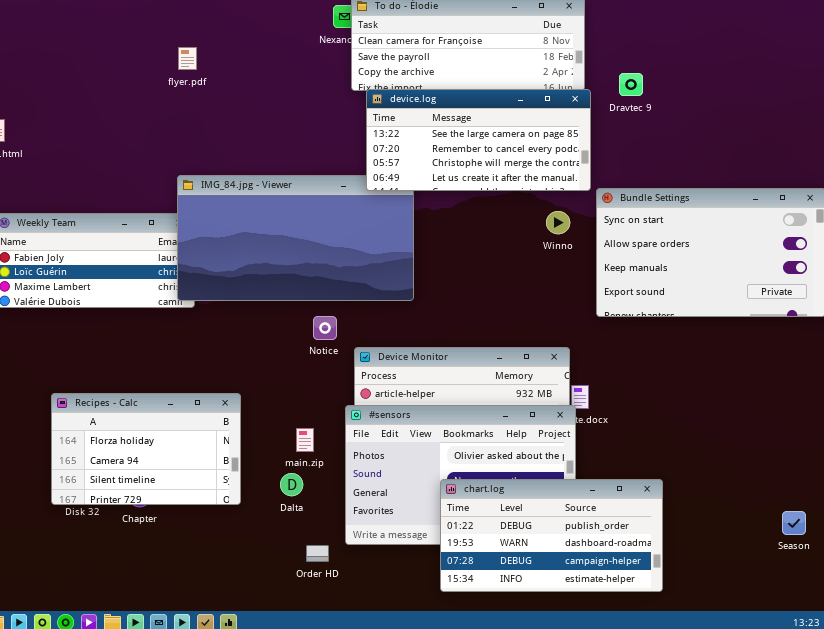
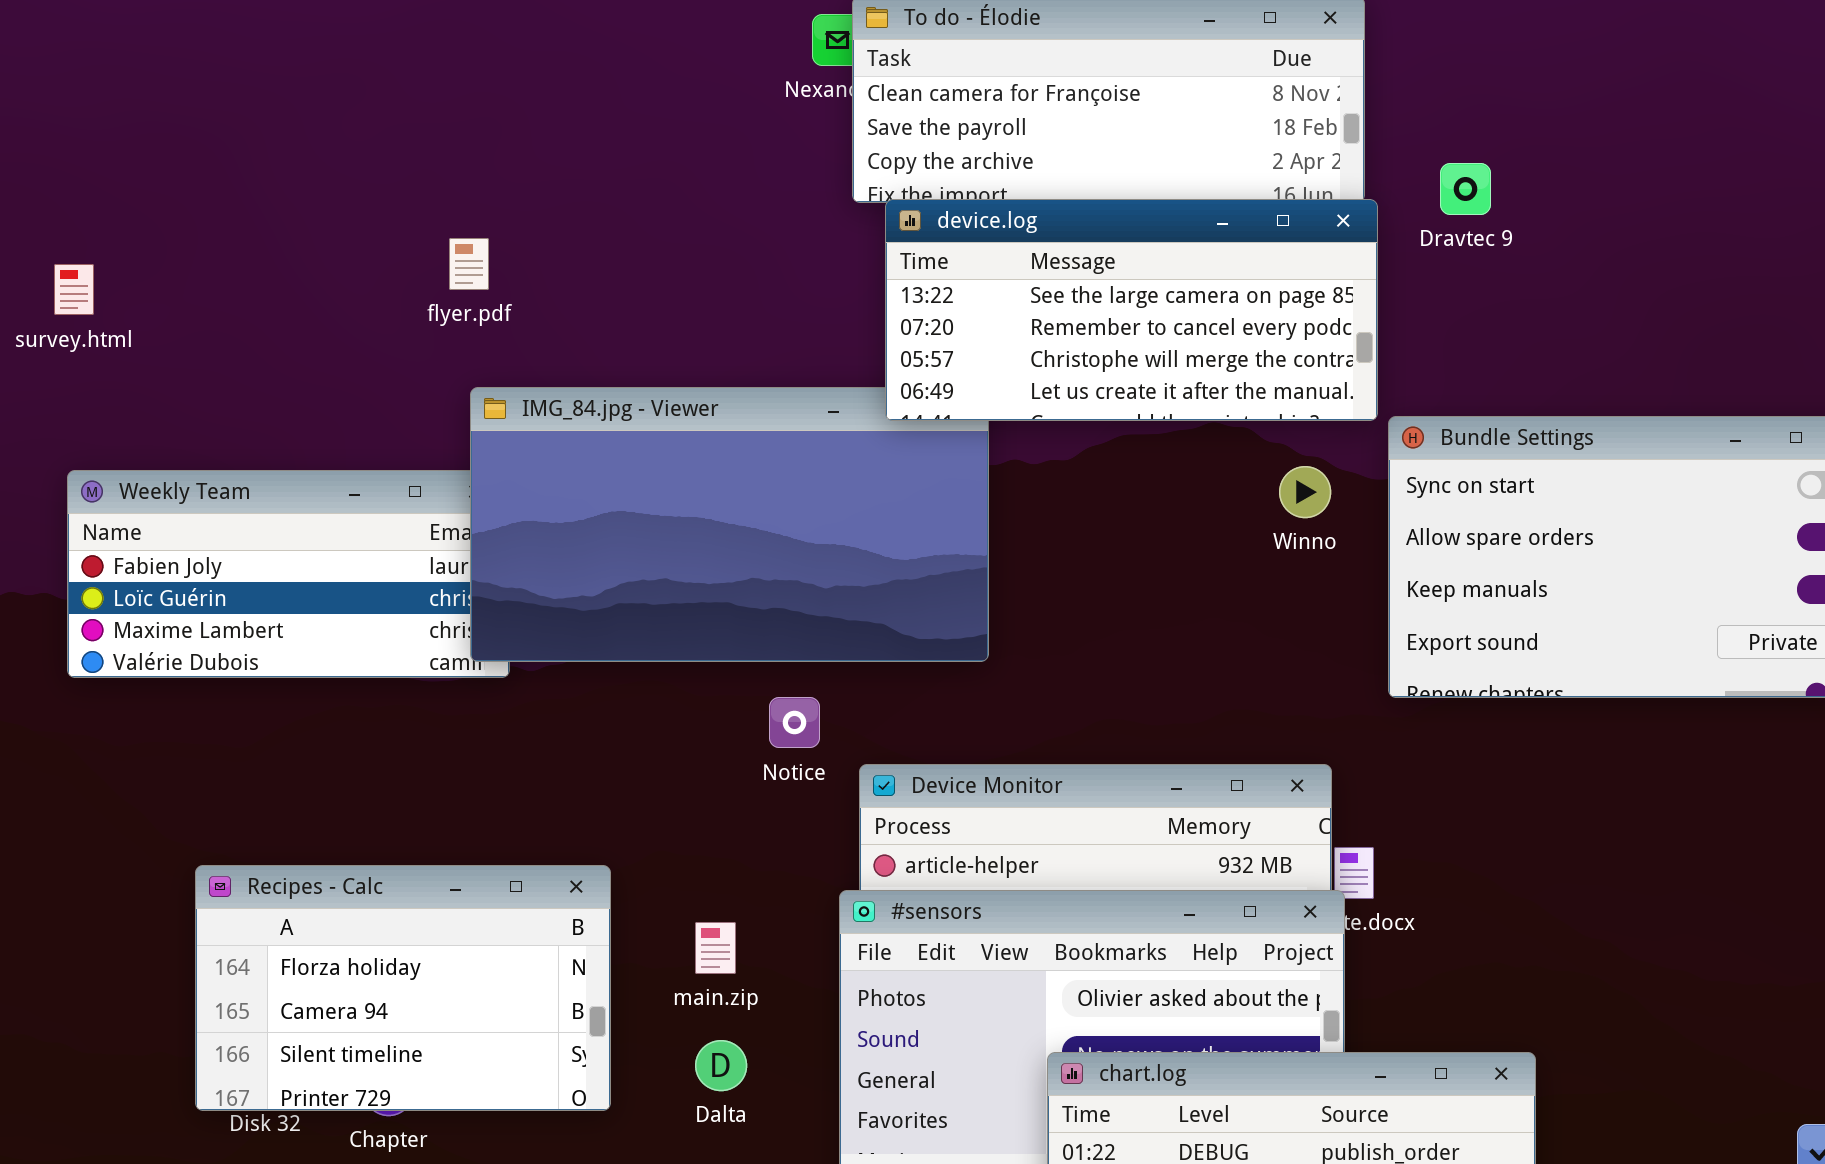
flyer.pdf: [178,47,197,70] -> [449,238,489,290], moved
main.zip: [296,428,314,452] -> [695,922,736,974], moved

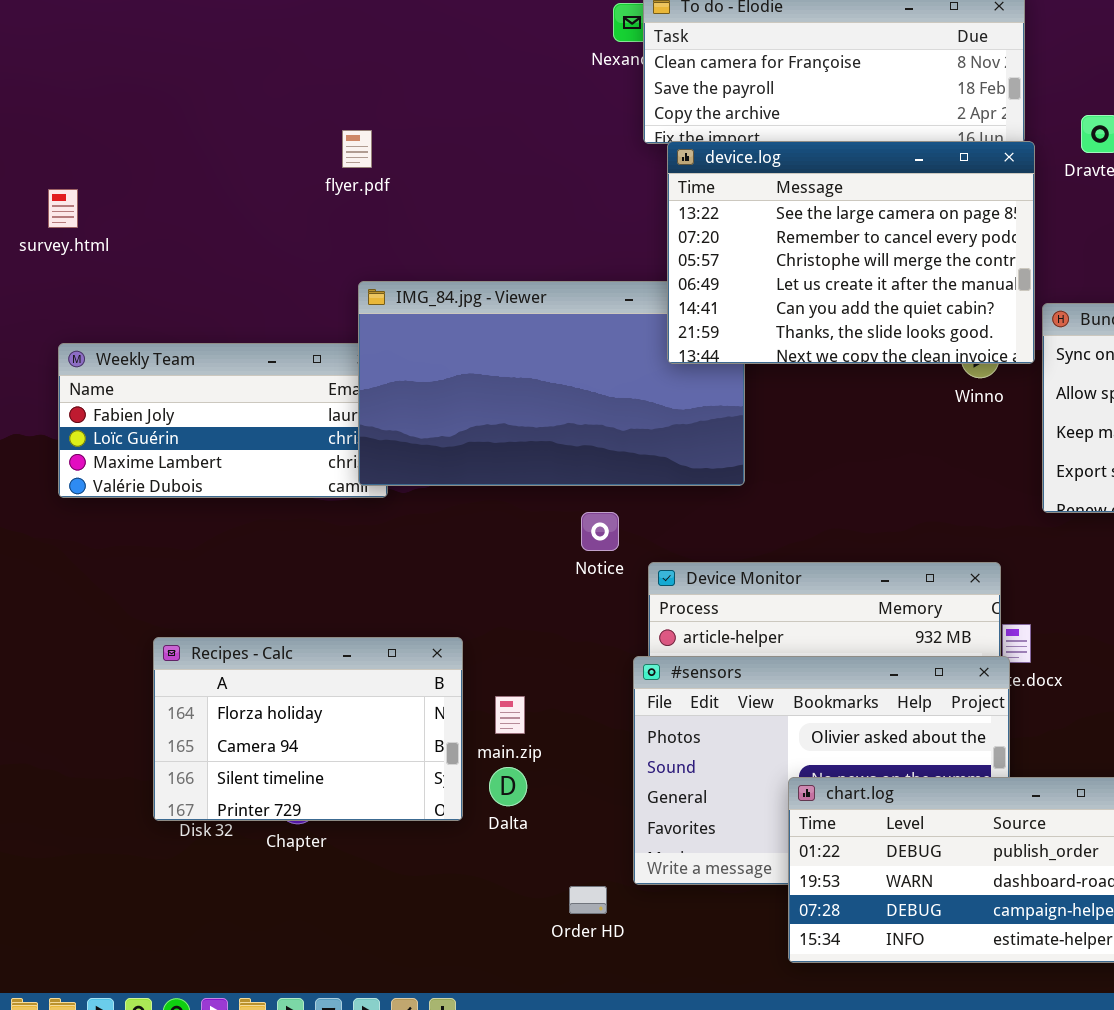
device.log: [885,199,1378,421] -> [667,141,1035,364], resized
flyer.pdf: [449,238,489,290] -> [342,130,372,168], moved
main.zip: [695,922,736,974] -> [495,696,525,734], moved
Dalta: [695,1040,747,1091] -> [489,767,527,806], moved

